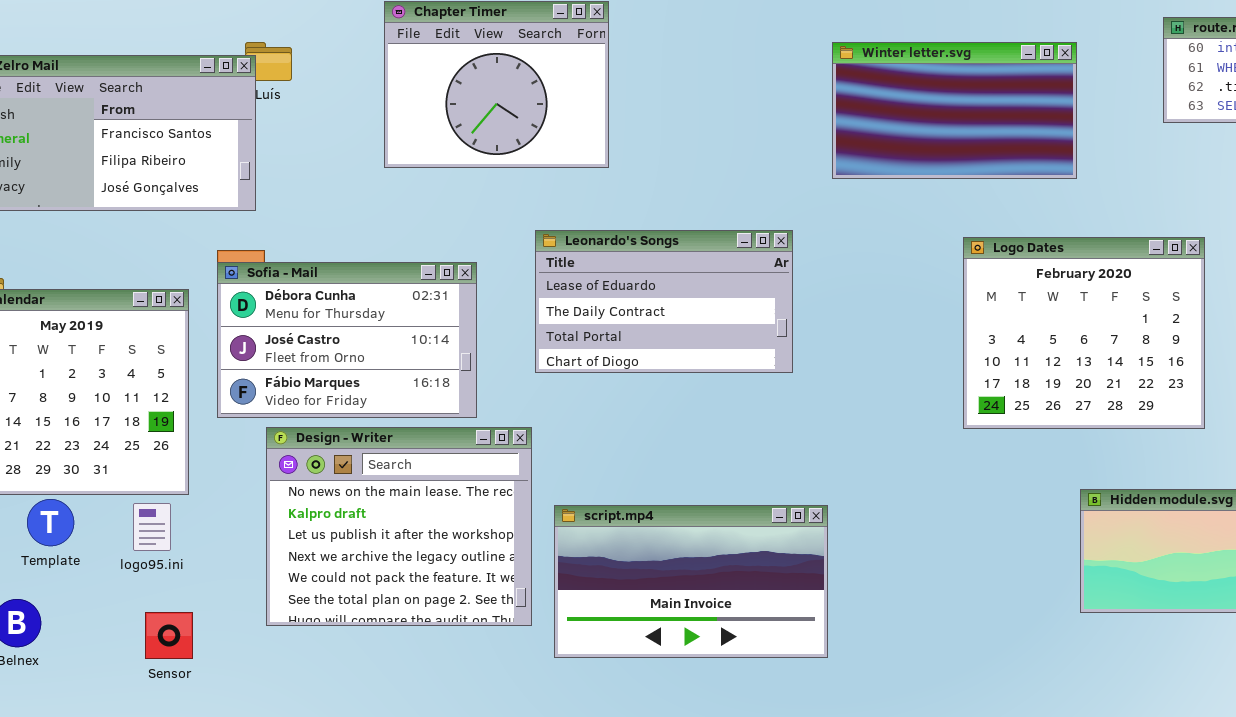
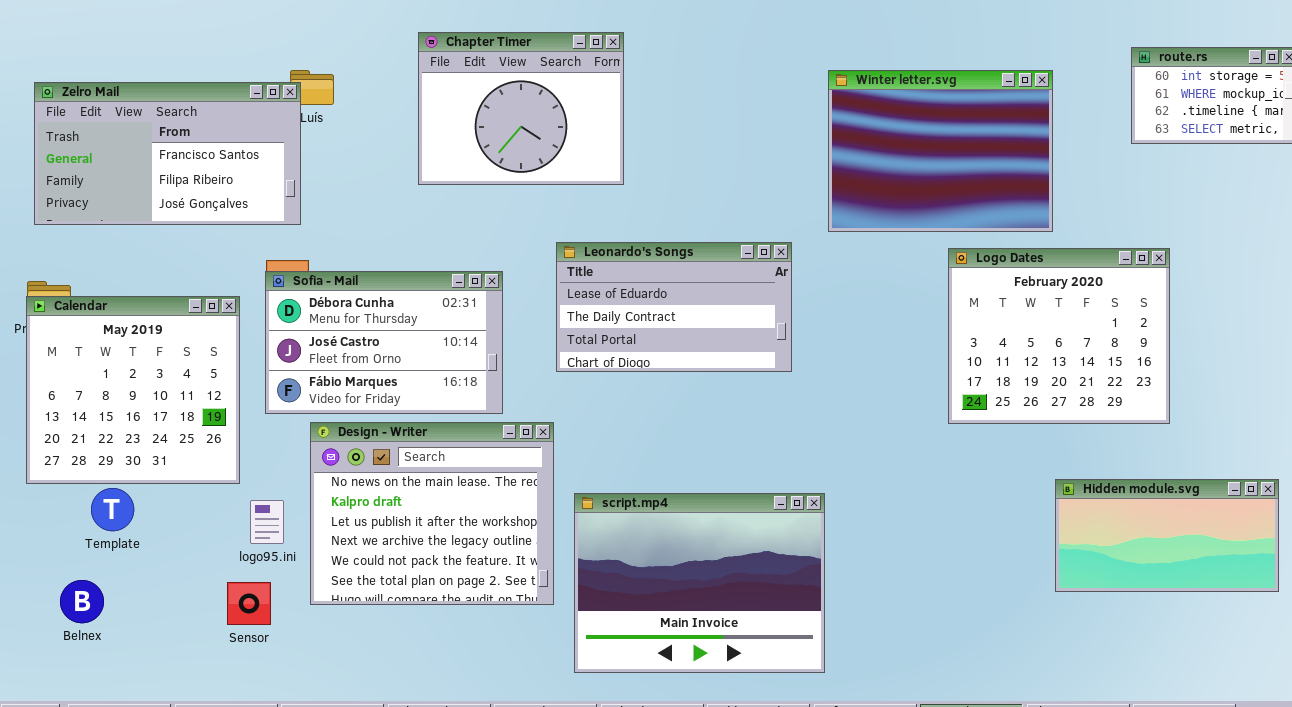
Winter letter.svg: [832,42,1077,179] -> [828,70,1053,232], resized
logo95.ini: [133,503,171,551] -> [250,500,284,544], moved
script.mp4: [554,505,828,658] -> [574,493,825,673], resized
Sensor: [145,612,193,659] -> [227,582,271,625], moved

